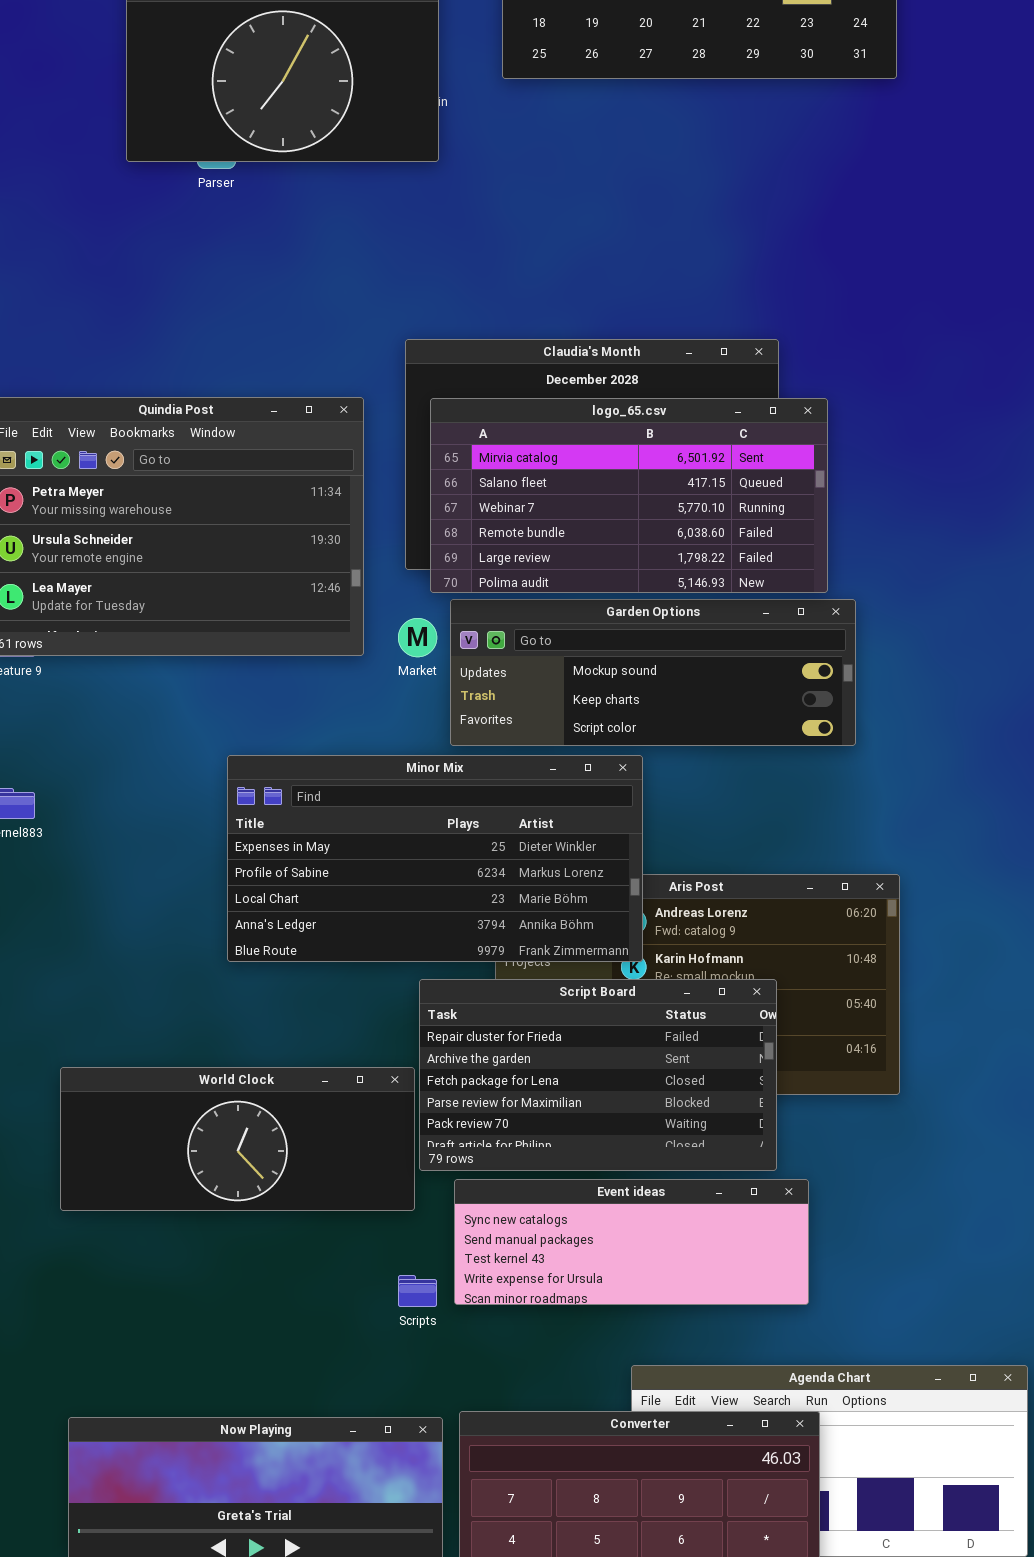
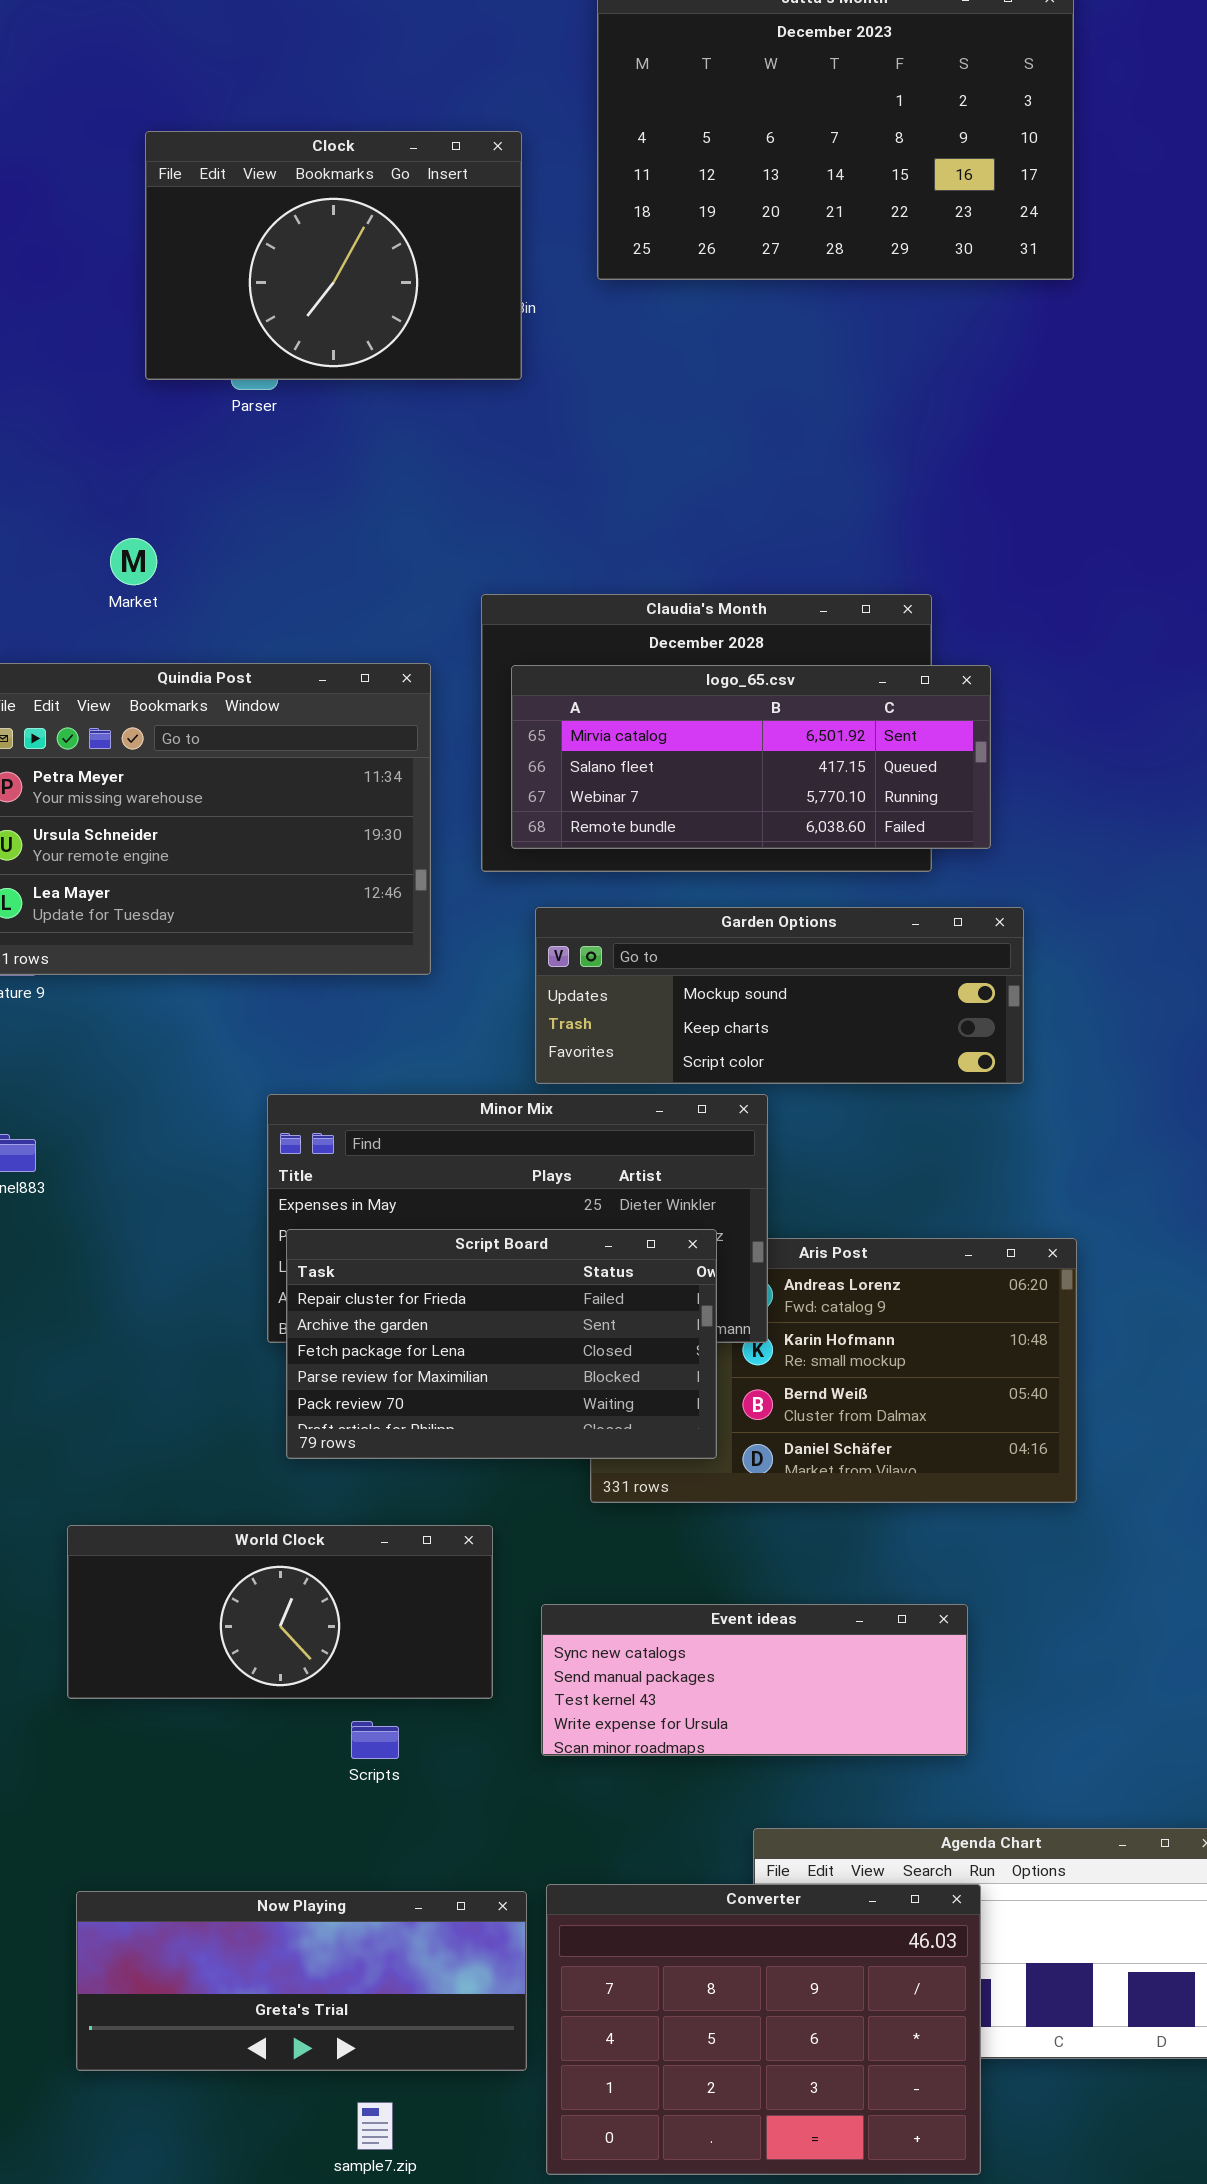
logo_65.csv: [430,398,828,593] -> [511,665,991,849], resized
Market: [398,618,437,657] -> [110,538,157,585], moved
Script Board: [419,979,777,1171] -> [286,1229,717,1459], moved
World Clock: [60,1067,415,1211] -> [67,1525,493,1699], moved
Scripts: [398,1275,437,1307] -> [351,1721,399,1759], moved

